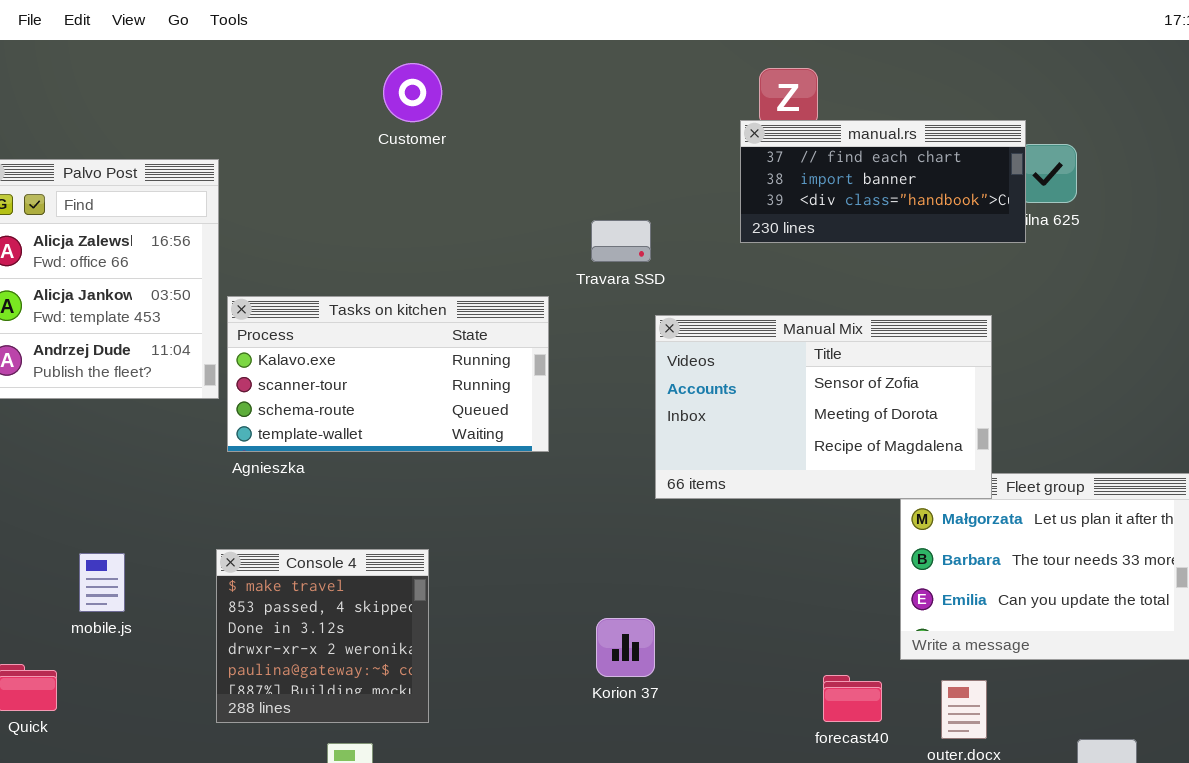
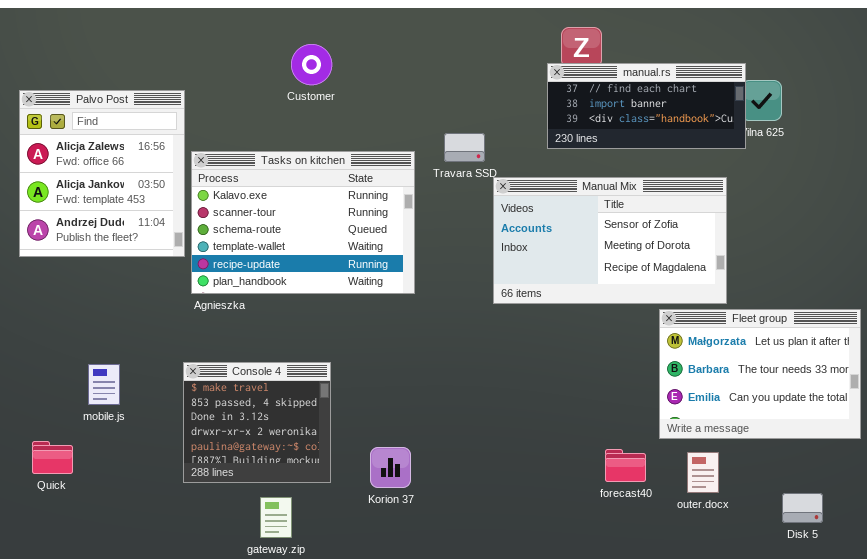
Customer: [383,63,442,122] -> [291,44,332,85], moved
Tasks on kitchen: [227,296,549,452] -> [191,151,415,294], resized
Manual Mix: [655,315,992,499] -> [493,177,727,304], moved
Korion 37: [596,618,655,677] -> [370,447,411,488], moved

